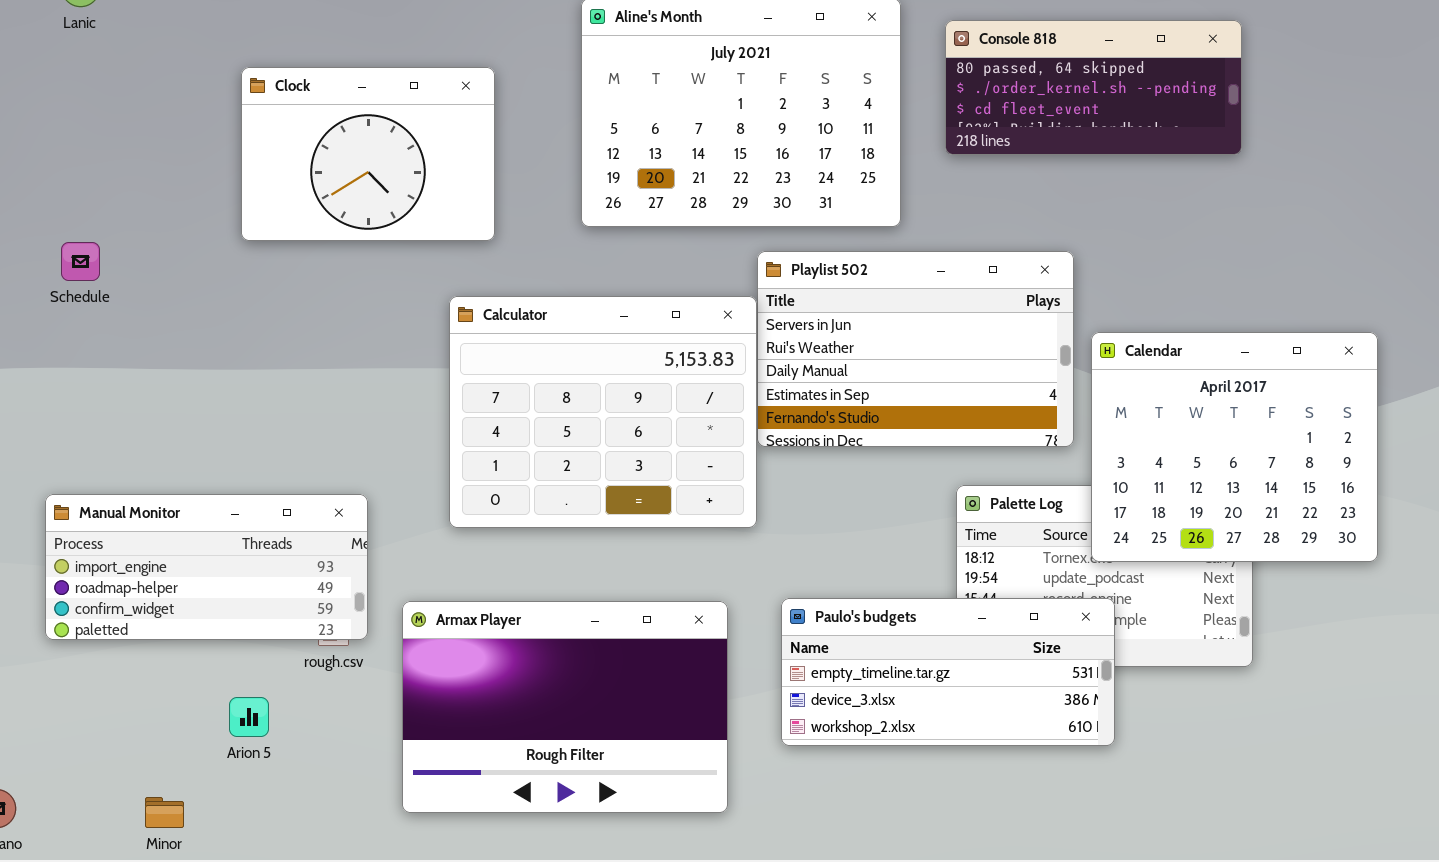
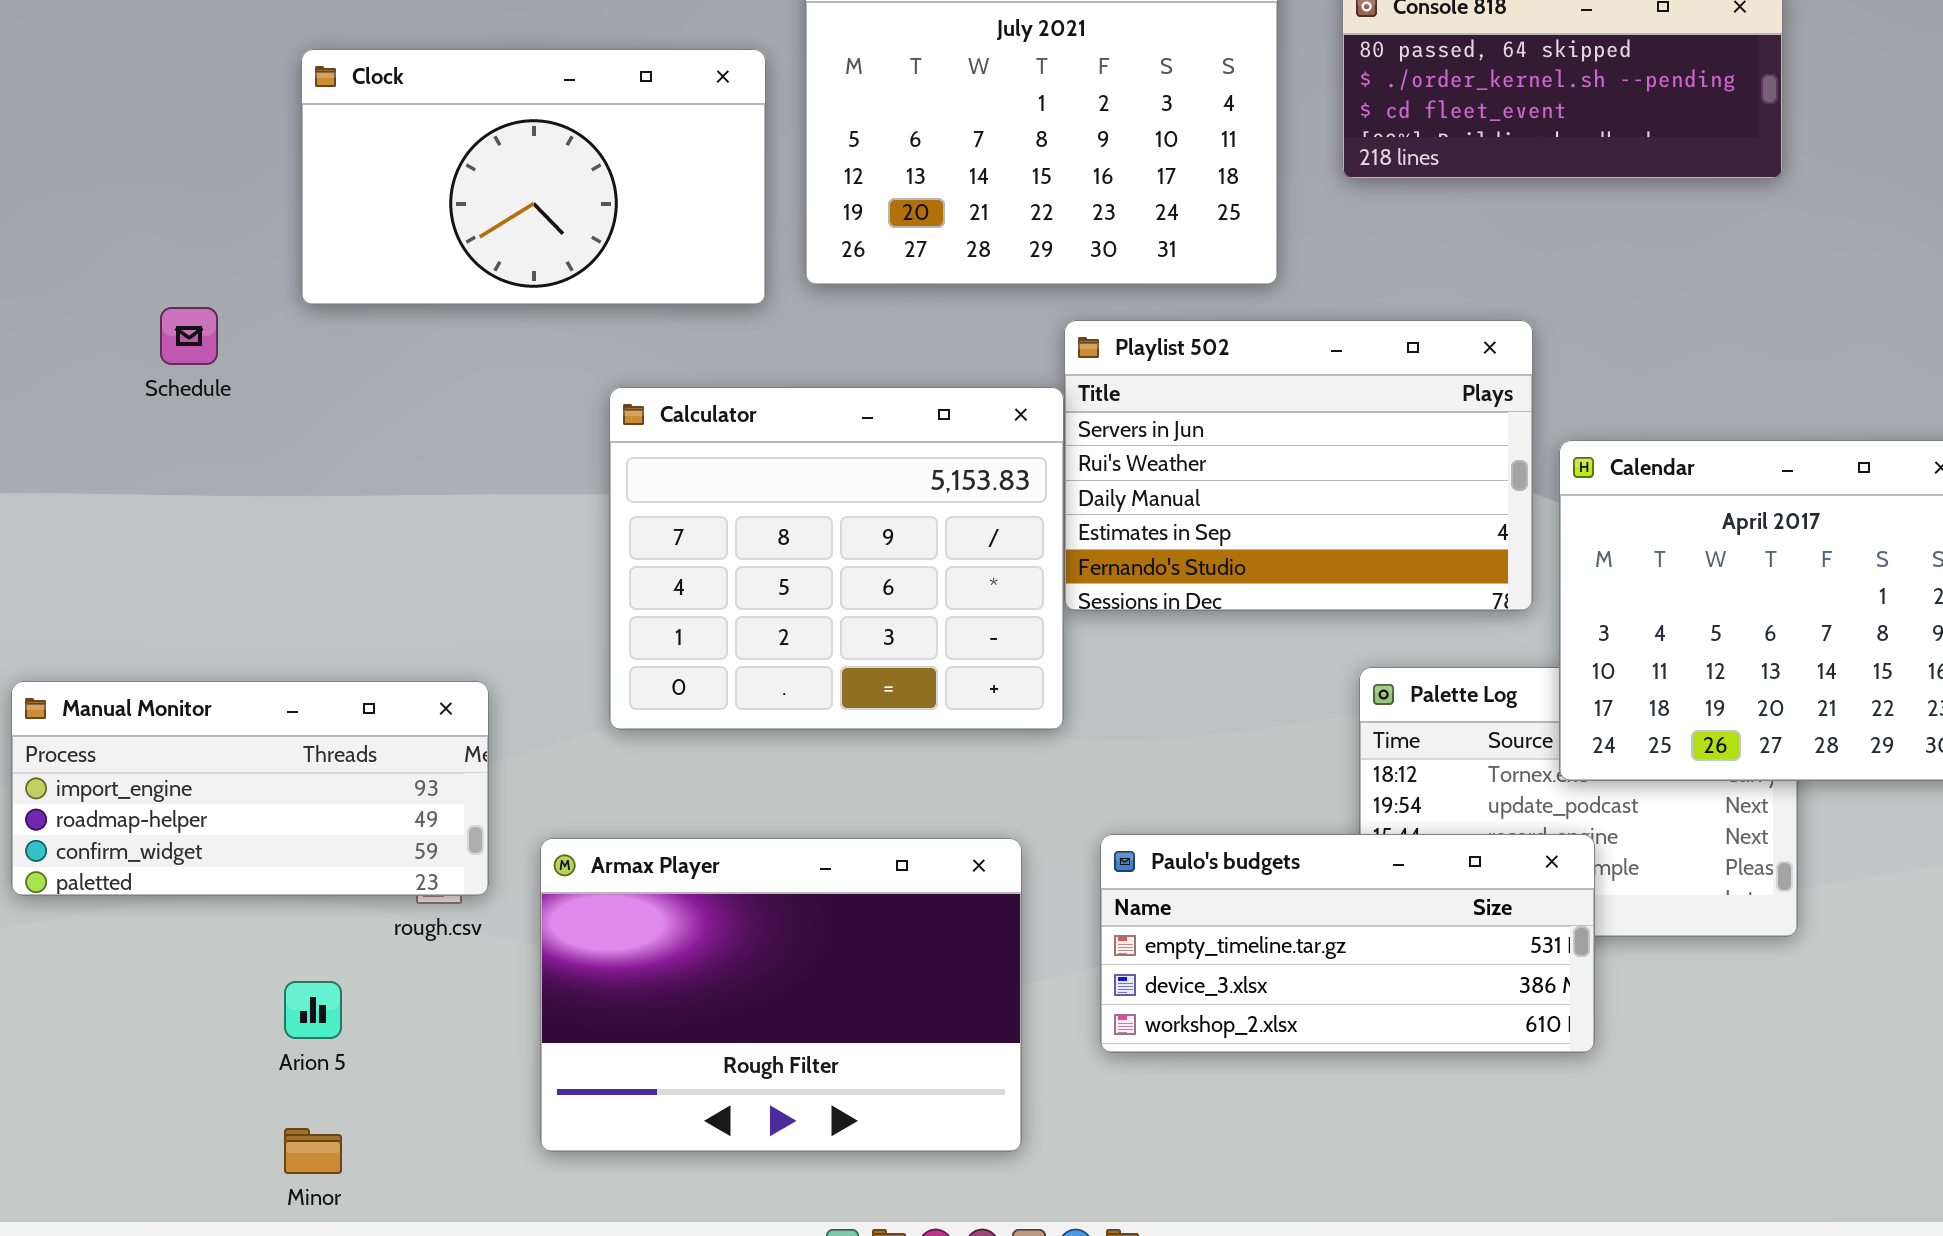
Clock: [241,67,495,241] -> [301,49,766,305], resized
Schedule: [61,242,100,281] -> [160,307,218,365], moved
Minor: [145,797,184,828] -> [284,1128,342,1174], moved

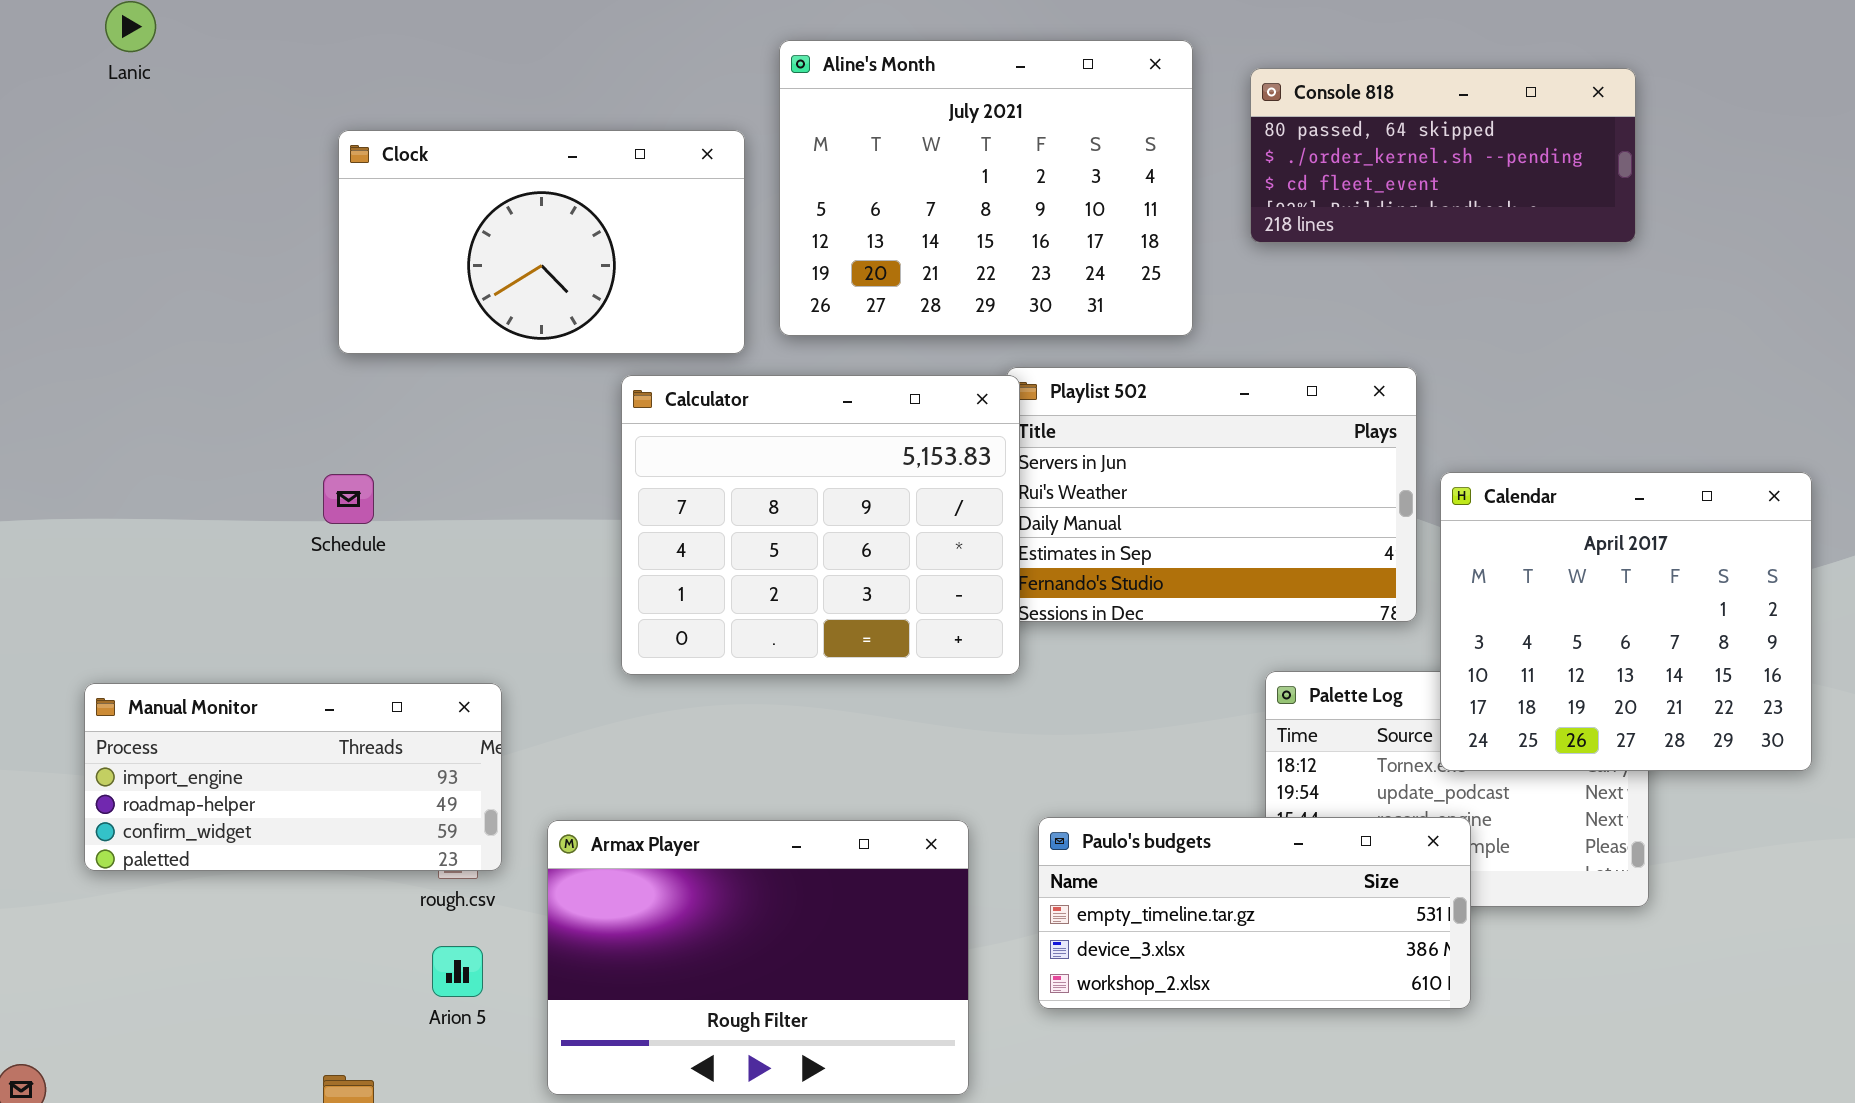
Schedule: [160,307,218,365] -> [323,474,374,524], moved
Calculator: [609,387,1064,730] -> [621,375,1020,675], moved
Arion 5: [284,981,342,1039] -> [432,946,483,997], moved

